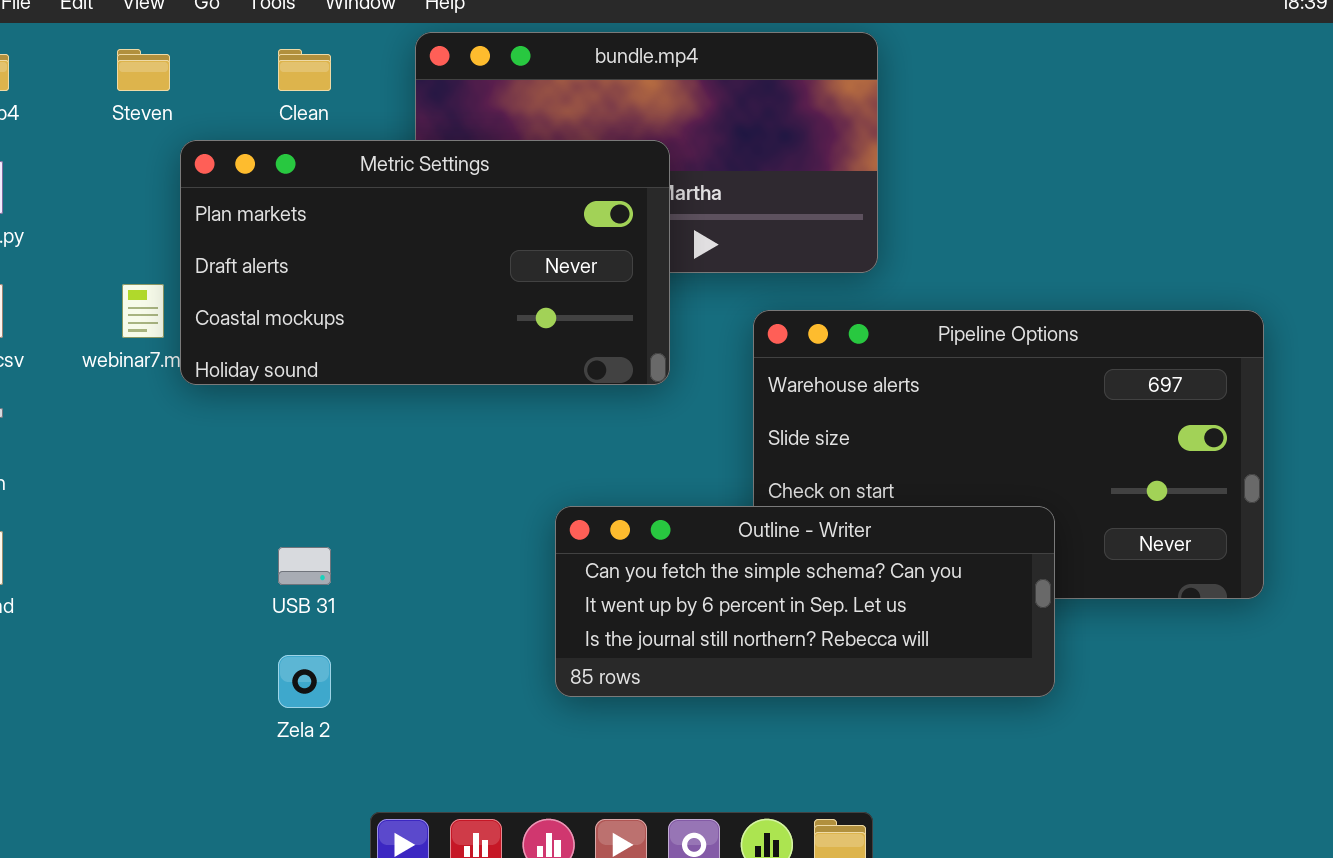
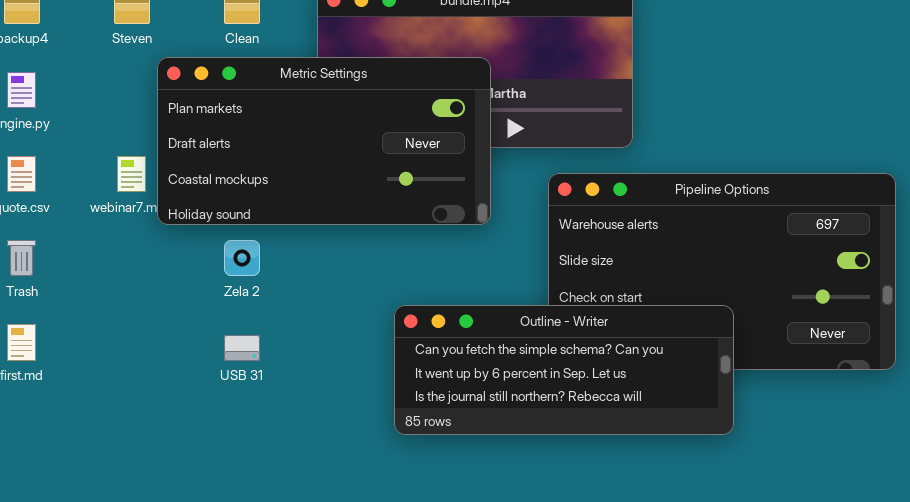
Outline - Writer: [555,506,1055,697] -> [394,305,734,435], moved
Zela 2: [278,655,331,708] -> [224,240,260,276], moved

